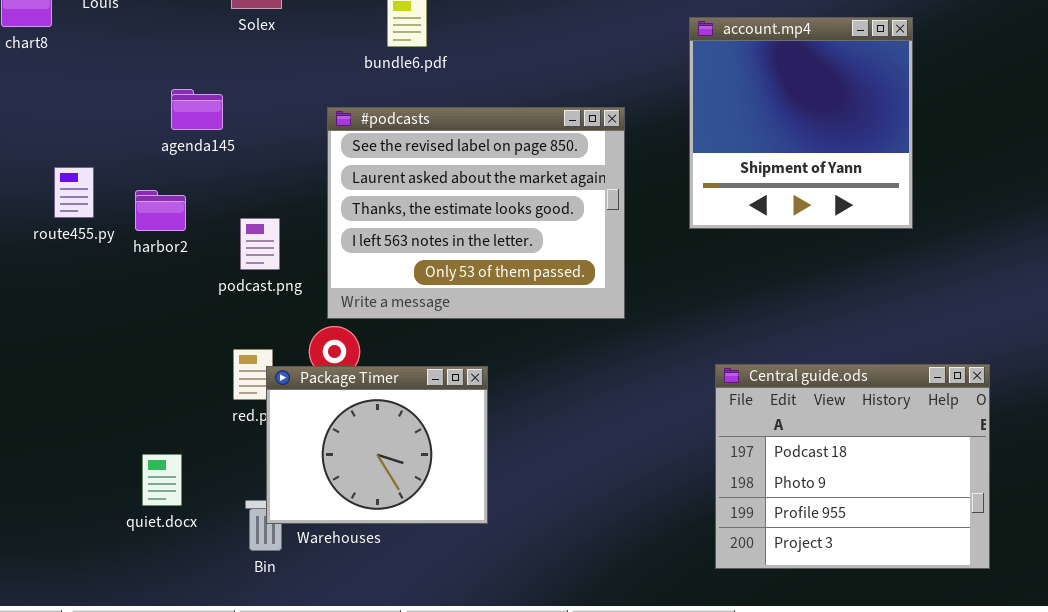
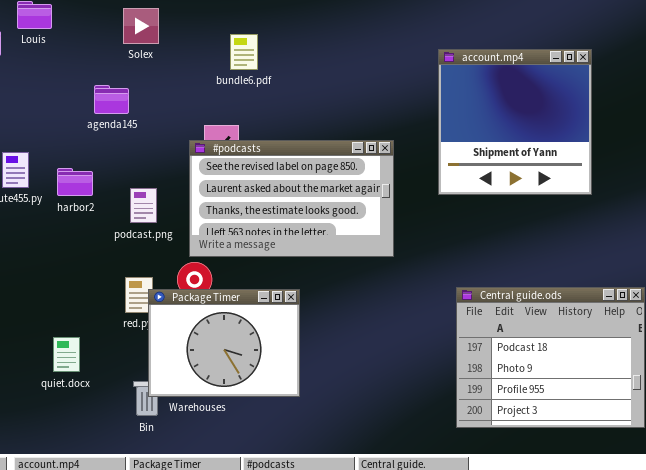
agenda145: [171,89,223,130] -> [94,85,129,114], moved
#podcasts: [327,107,625,319] -> [189,140,394,257], resized
quiet.docx: [142,454,182,506] -> [53,337,80,372], moved

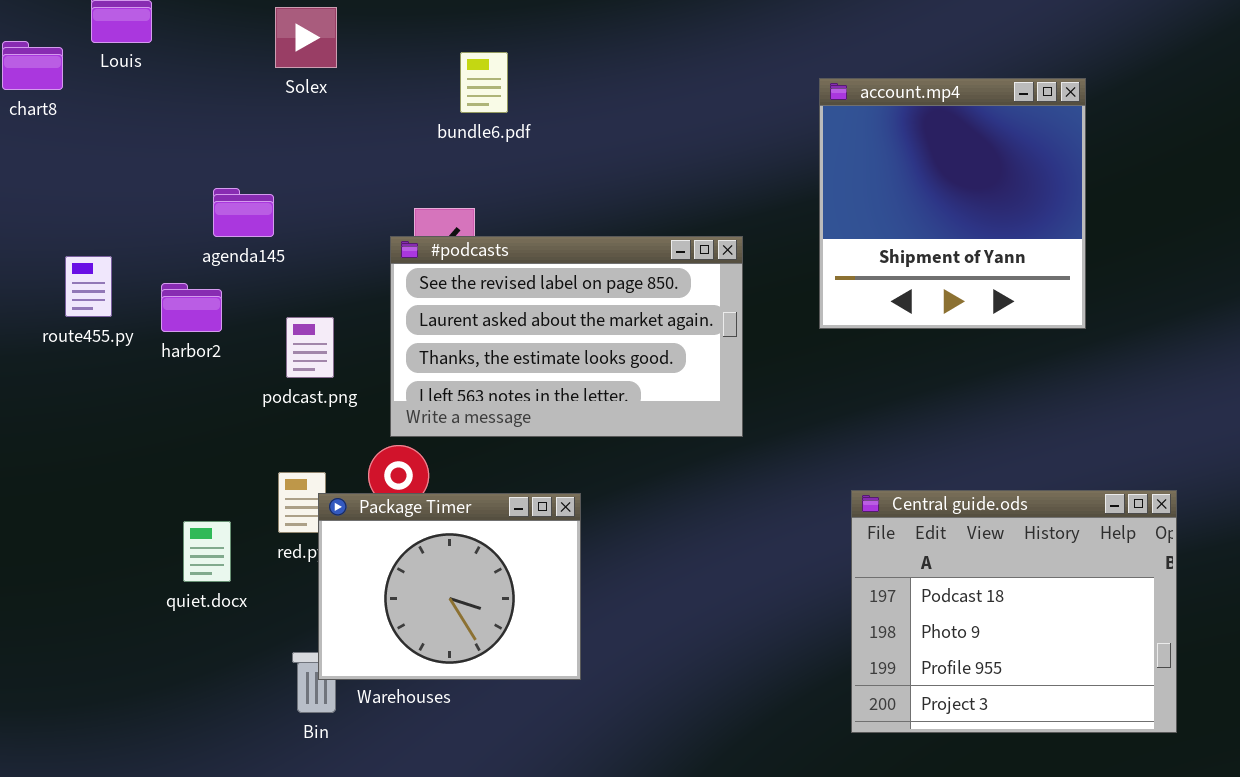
agenda145: [94,85,129,114] -> [213,188,274,237], moved
quiet.docx: [53,337,80,372] -> [183,521,231,582], moved

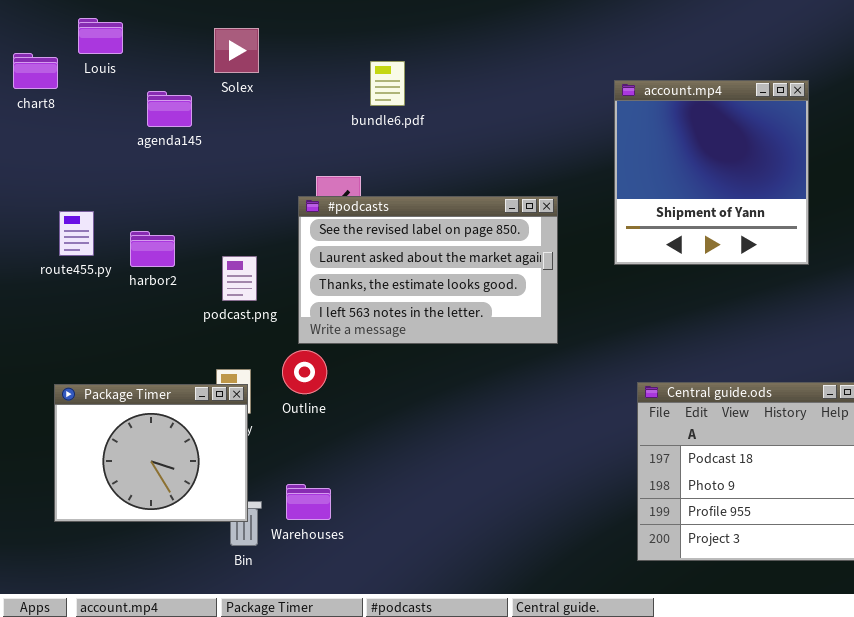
bundle6.pdf: [460,52,508,113] -> [370,61,405,106], moved
agenda145: [213,188,274,237] -> [147,91,192,127], moved
Package Timer: [318,493,581,680] -> [54,384,248,522], moved

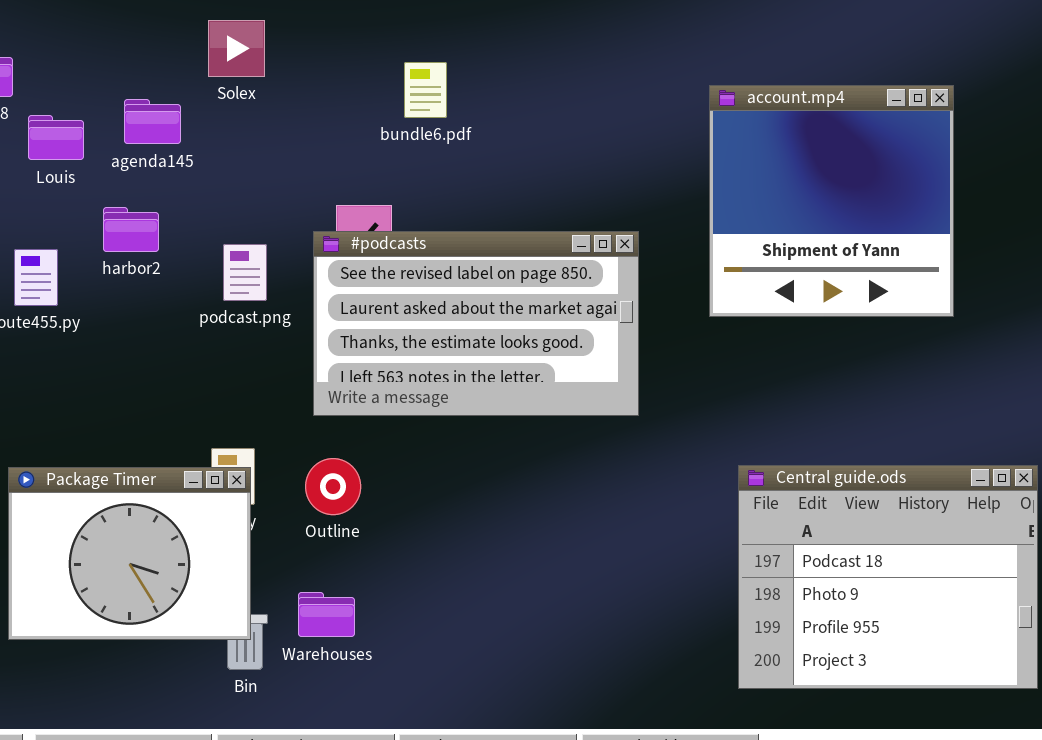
Louis: [78,18,123,54] -> [28,115,84,160], moved
harbor2: [130,231,175,267] -> [103,207,159,252], moved
podcast.png: [222,256,257,301] -> [223,244,267,301], moved
Outline: [282,350,327,394] -> [305,458,361,515], moved

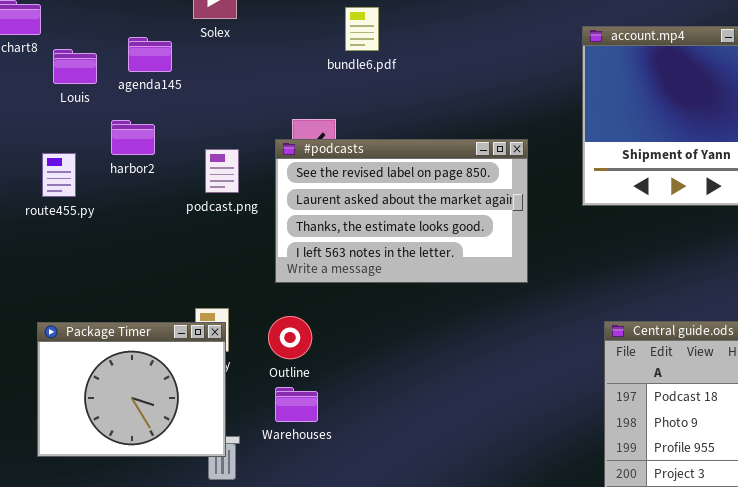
Warehouses: [298,592,355,637] -> [275,387,318,422], moved

